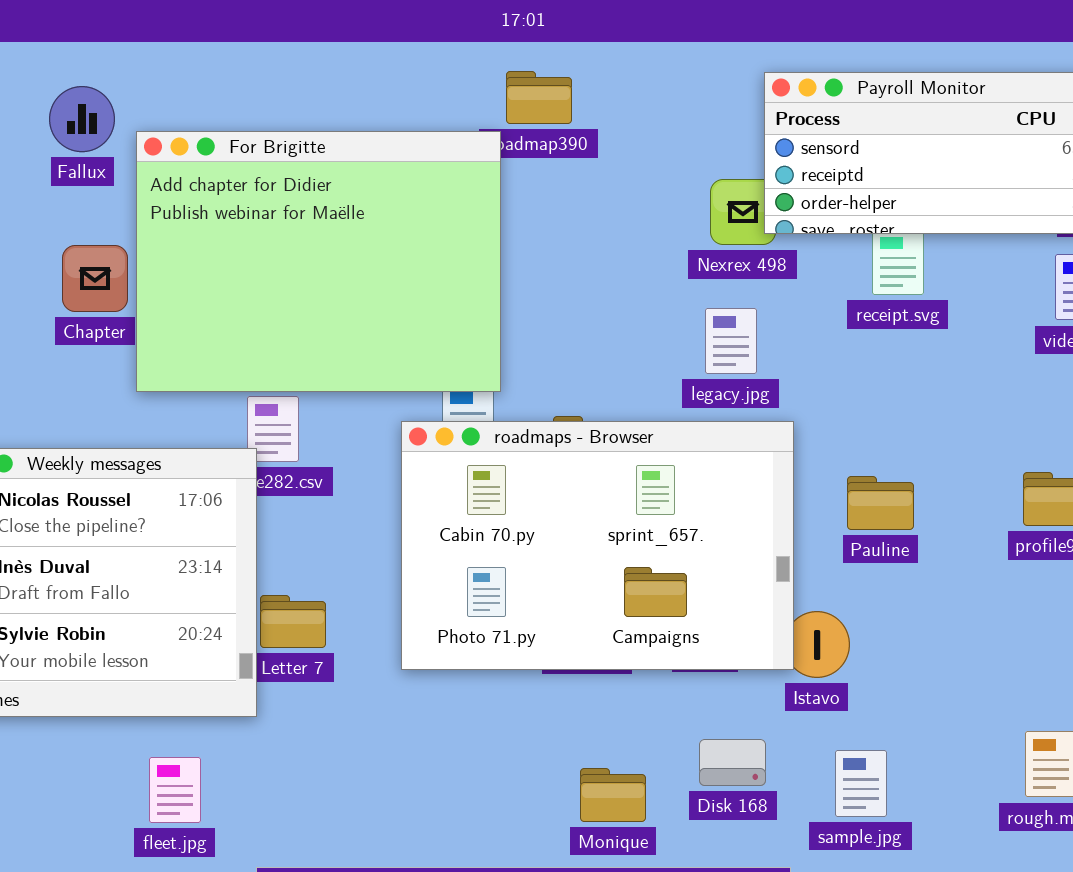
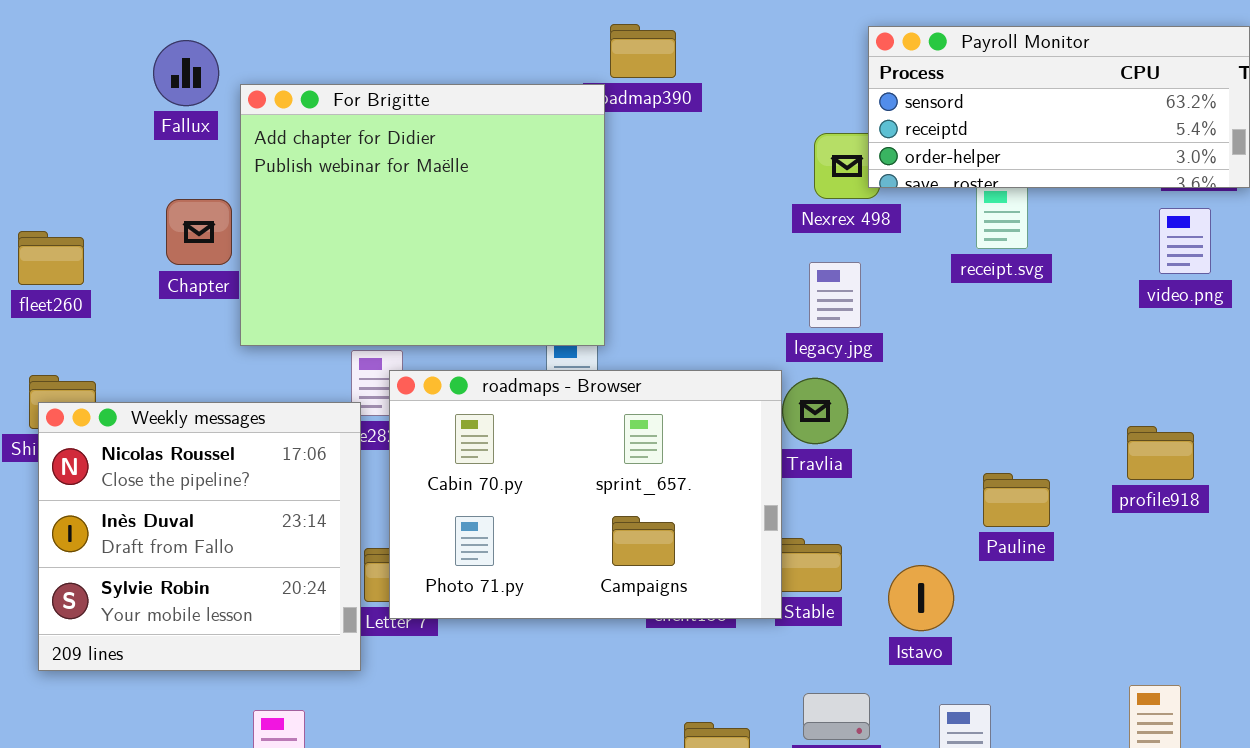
roadmaps - Browser: [401,421,794,670] -> [389,370,782,619], moved
Pauline: [847,476,914,530] -> [983,473,1050,527], moved

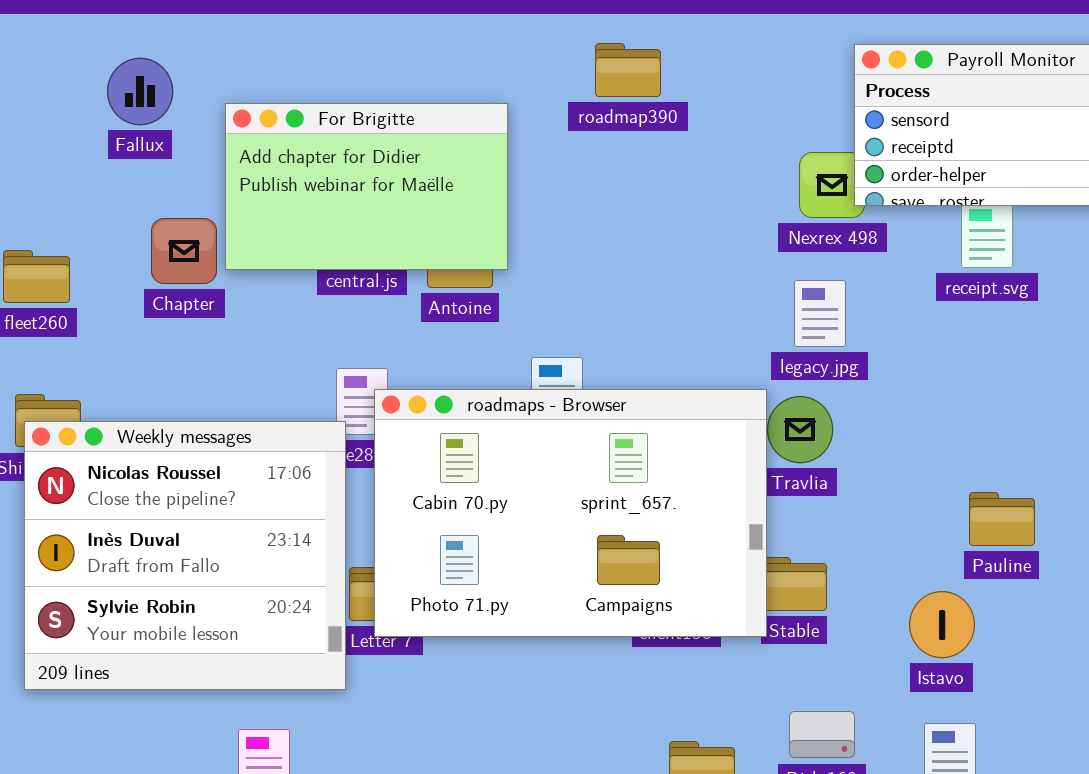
Fallux: [153,40,219,106] -> [107,58,173,125], moved
For Brigitte: [240,84,605,346] -> [225,103,508,270], resized
Istavo: [888,565,954,631] -> [909,591,975,658], moved

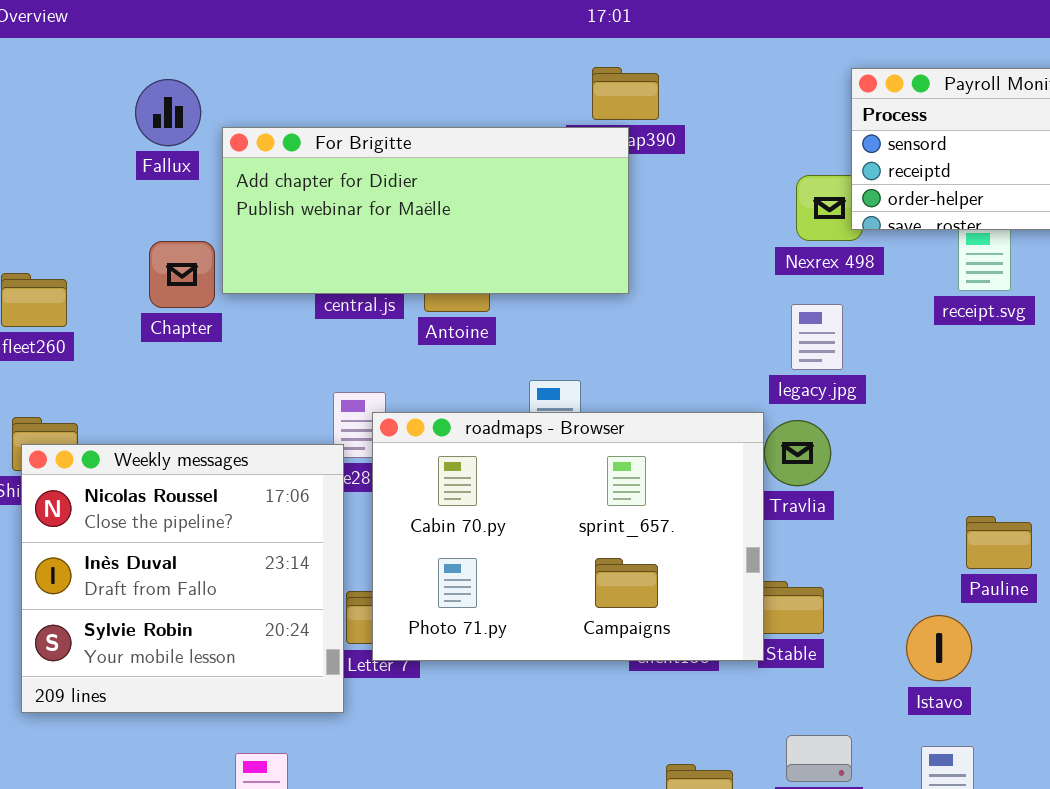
Fallux: [107,58,173,125] -> [135,79,201,146], moved
For Brigitte: [225,103,508,270] -> [222,127,629,294], resized

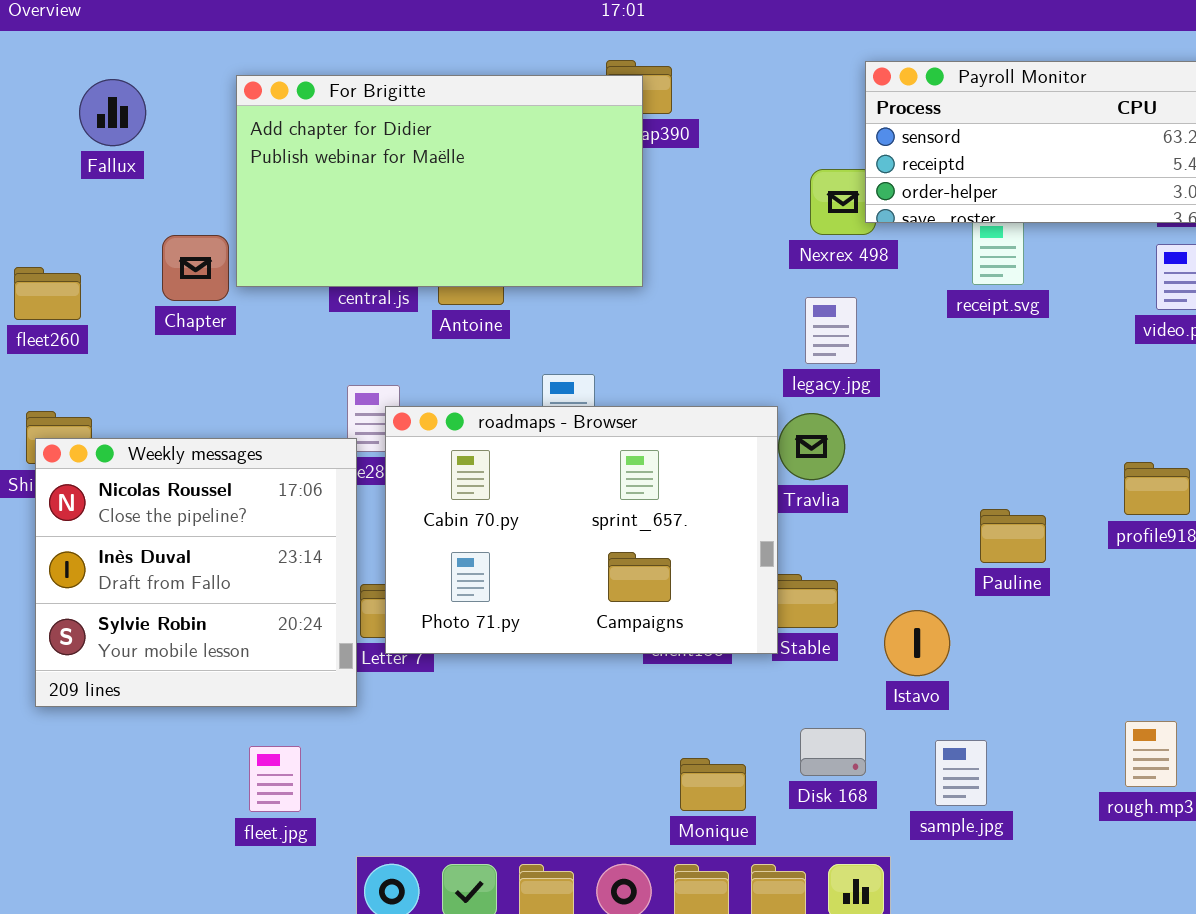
Fallux: [135,79,201,146] -> [79,79,146,146], moved
For Brigitte: [222,127,629,294] -> [236,75,643,287], resized
Istavo: [906,615,972,681] -> [884,610,950,676], moved

